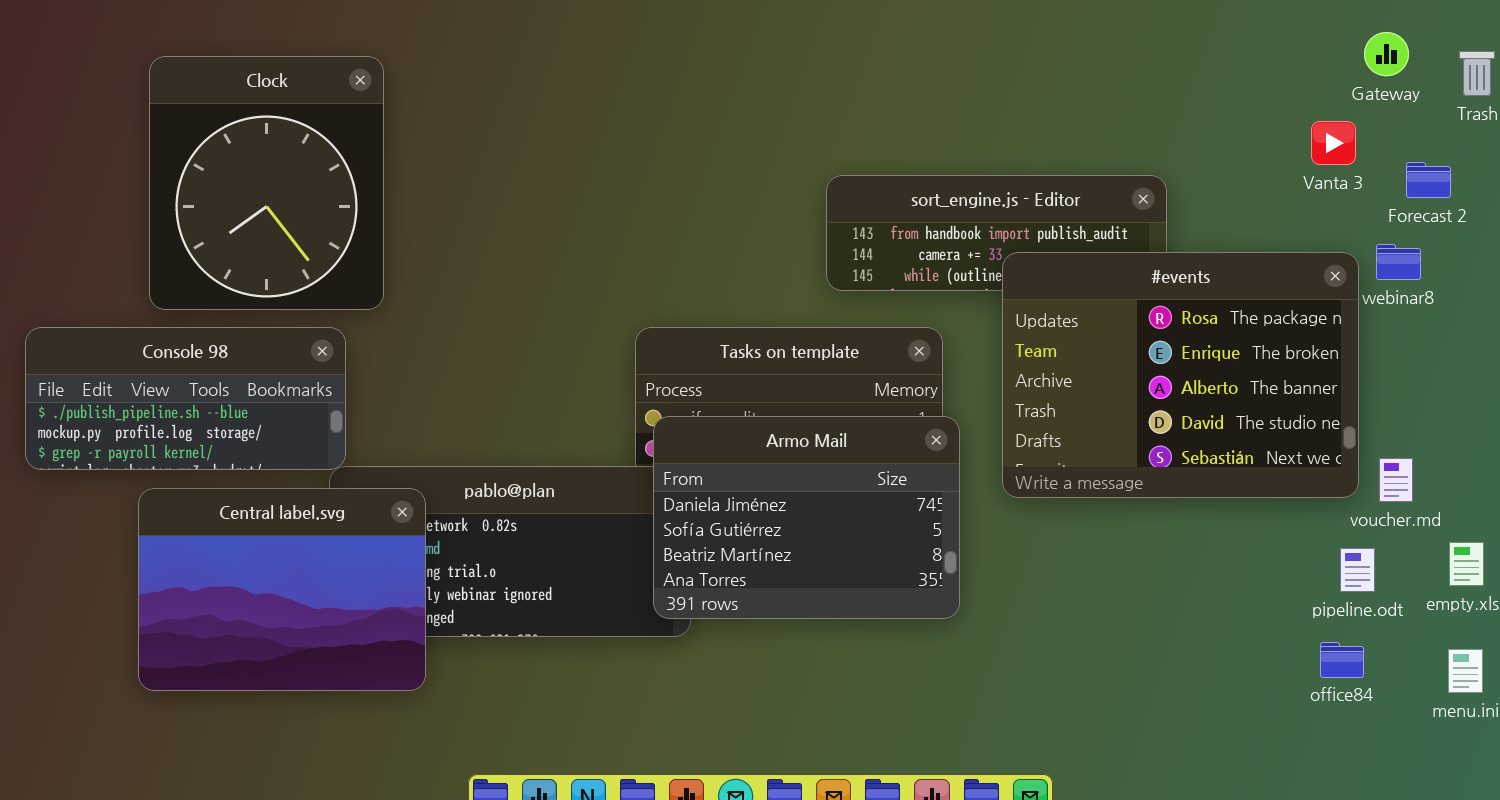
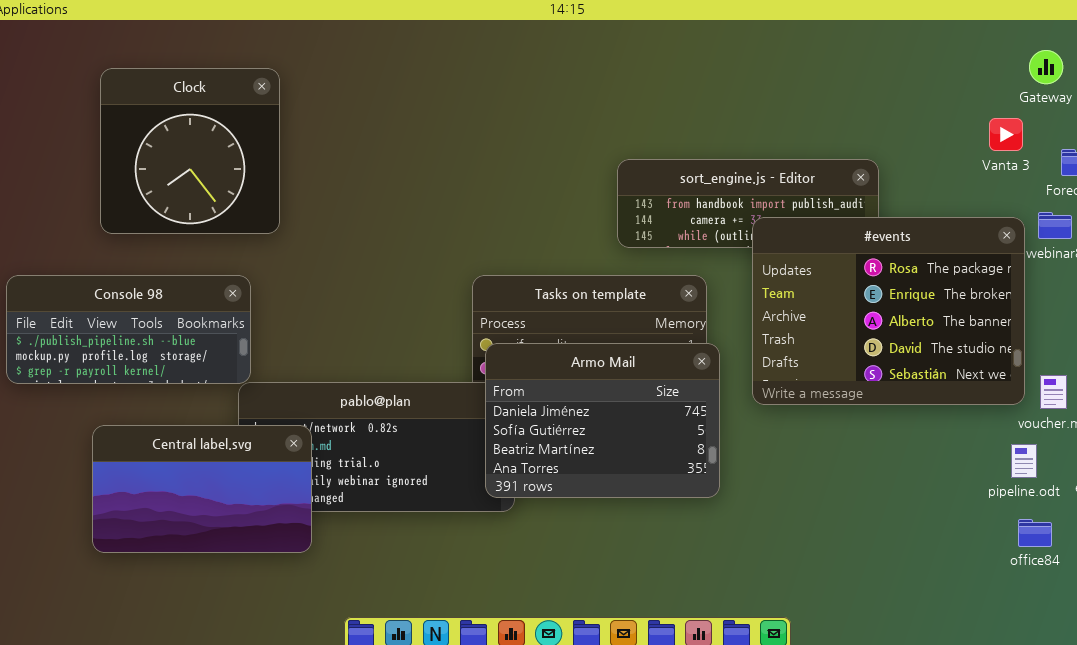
Clock: [149,56,384,310] -> [100,68,280,234], resized
Central label.svg: [138,488,426,691] -> [92,425,312,553], resized
office84: [1320,642,1364,678] -> [1018,519,1052,547], moved

